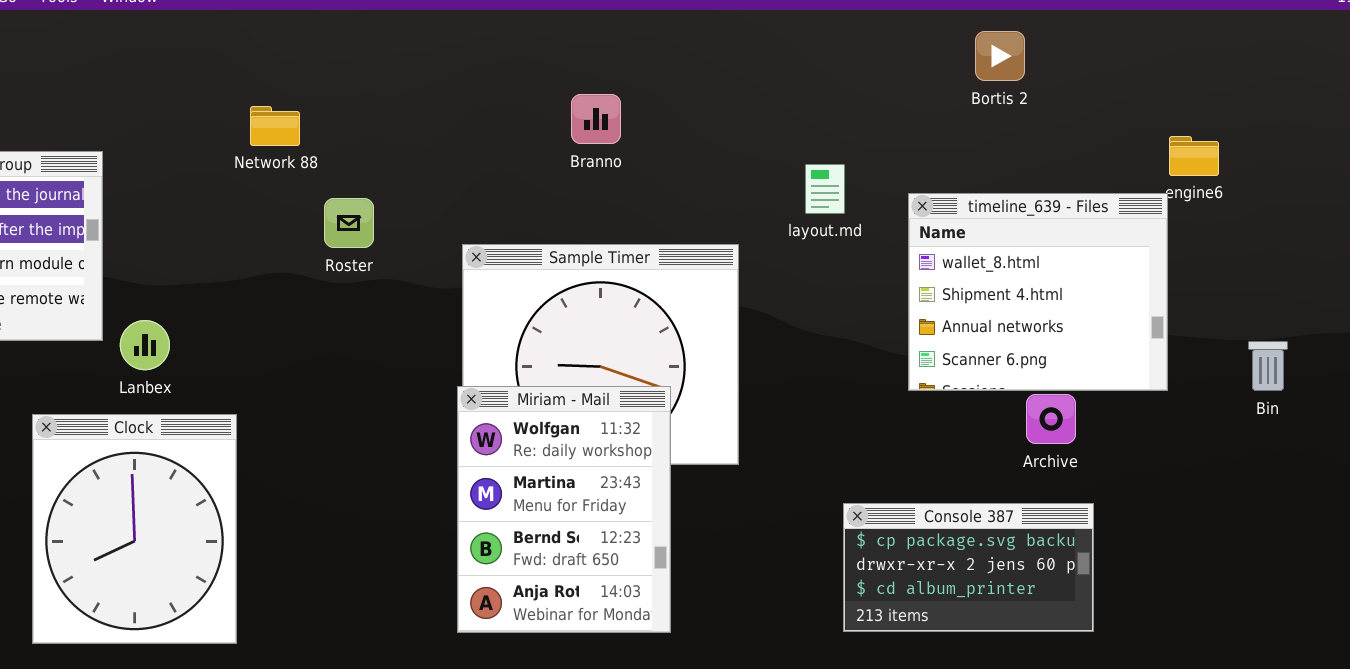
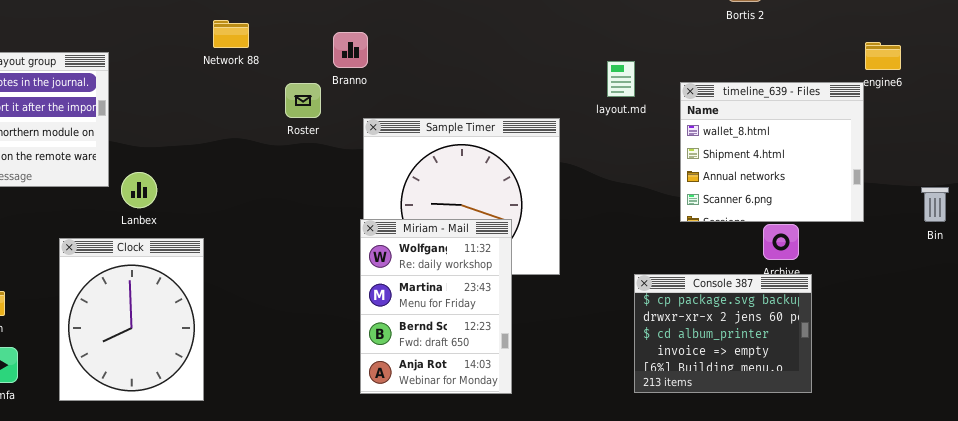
Branno: [571,94,621,144] -> [333,32,368,68], moved
Roster: [324,198,374,248] -> [285,83,321,118], moved
Console 387: [843,503,1094,632] -> [634,274,812,393], resized

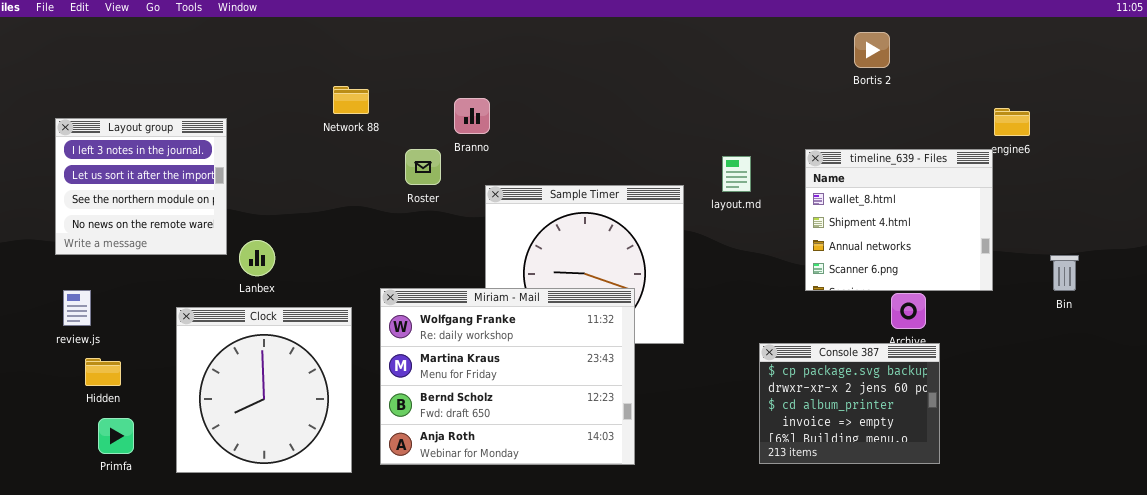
layout.md: [607,61,635,97] -> [722,156,751,192], moved
Miriam - Mail: [360,219,512,394] -> [380,288,635,465], resized
Clock: [59,238,204,401] -> [176,307,352,473], resized

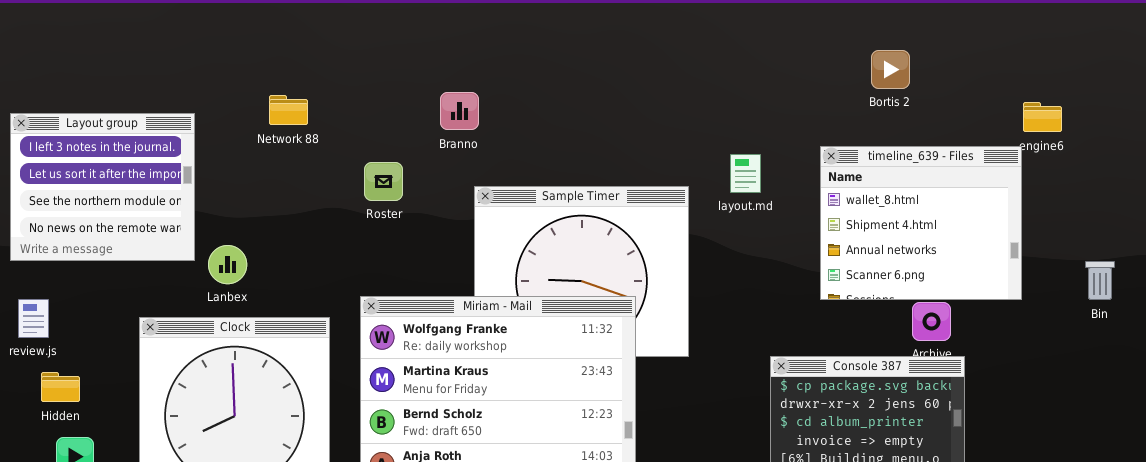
Bortis 2: [854,32,890,68] -> [871,50,910,89], moved
Network 88: [333,86,369,114] -> [269,95,308,125], moved
Roster: [405,149,441,185] -> [364,162,403,201], moved

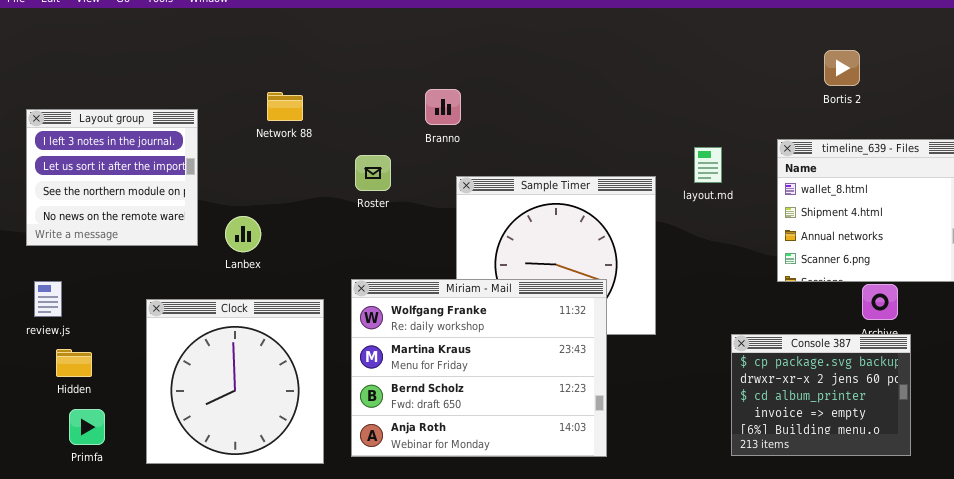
Lanbex: [208,245,247,284] -> [225,216,261,252], moved

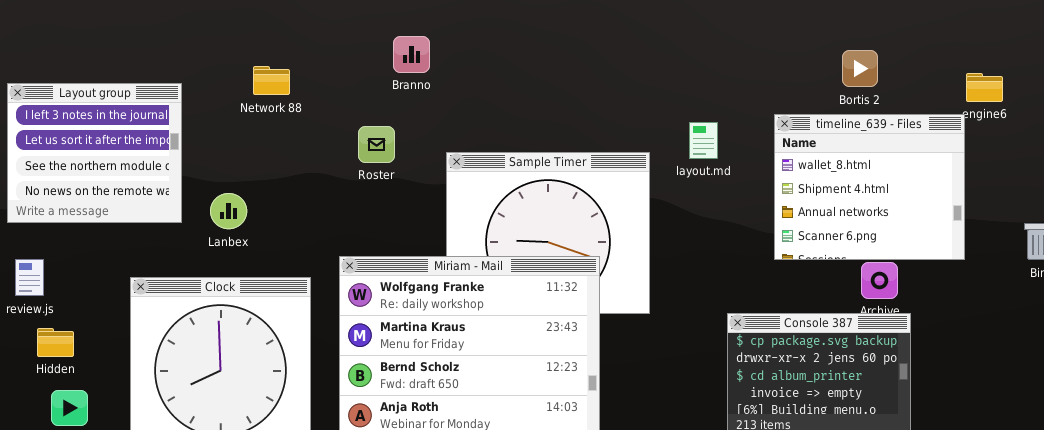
Bortis 2: [824,50,860,86] -> [842,50,878,87], moved
Branno: [425,89,461,125] -> [393,36,430,73], moved
Roster: [355,155,391,191] -> [358,126,395,163], moved

